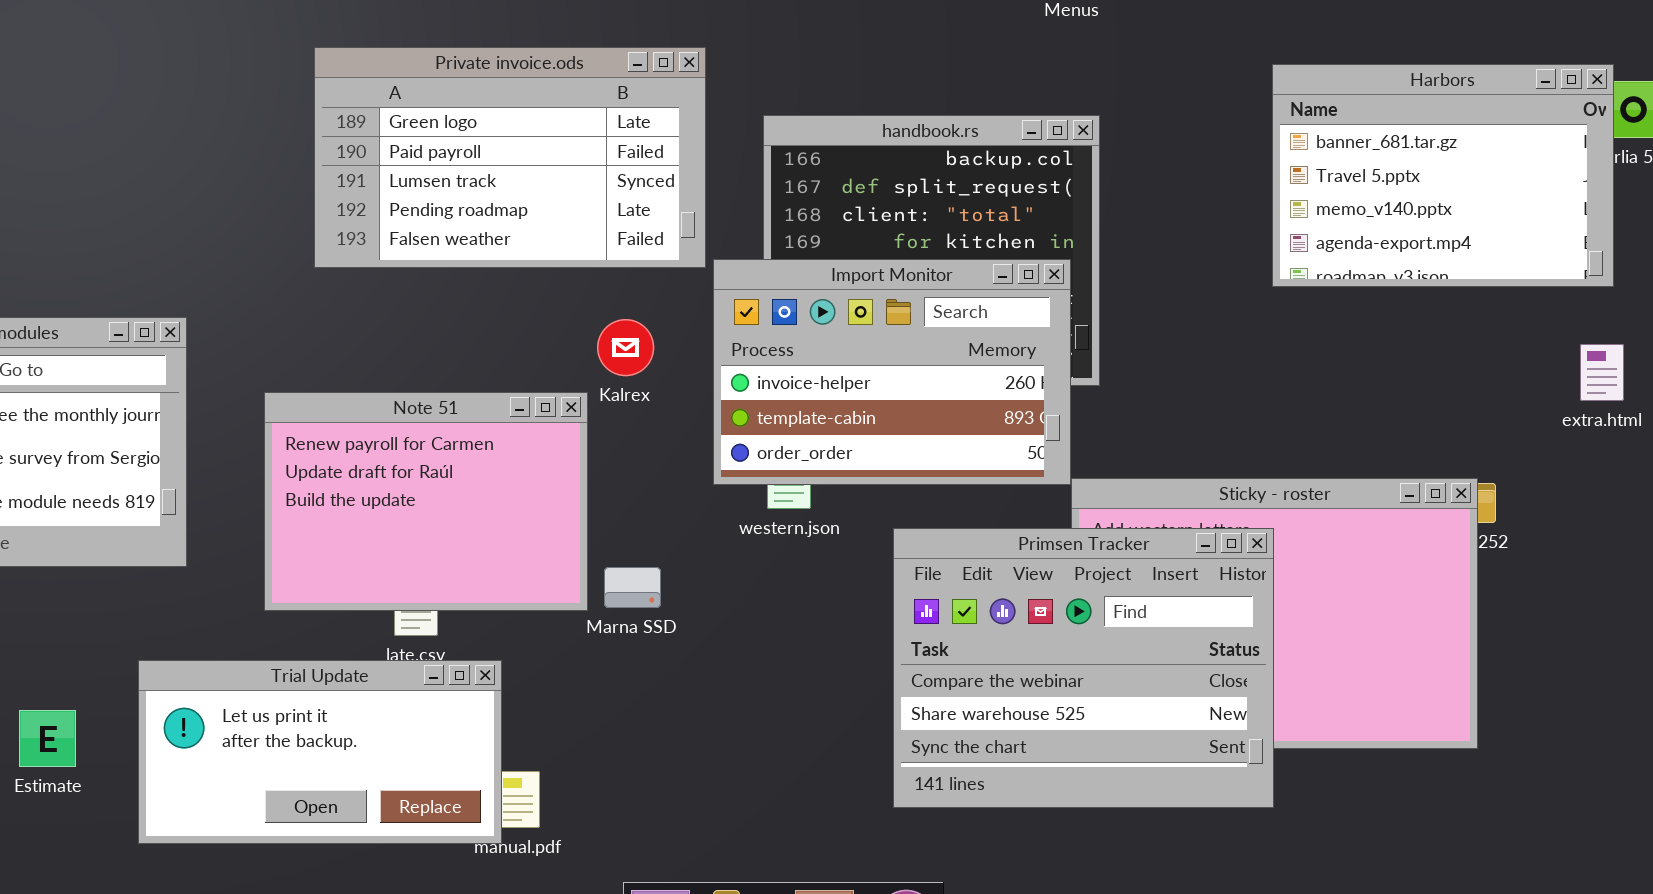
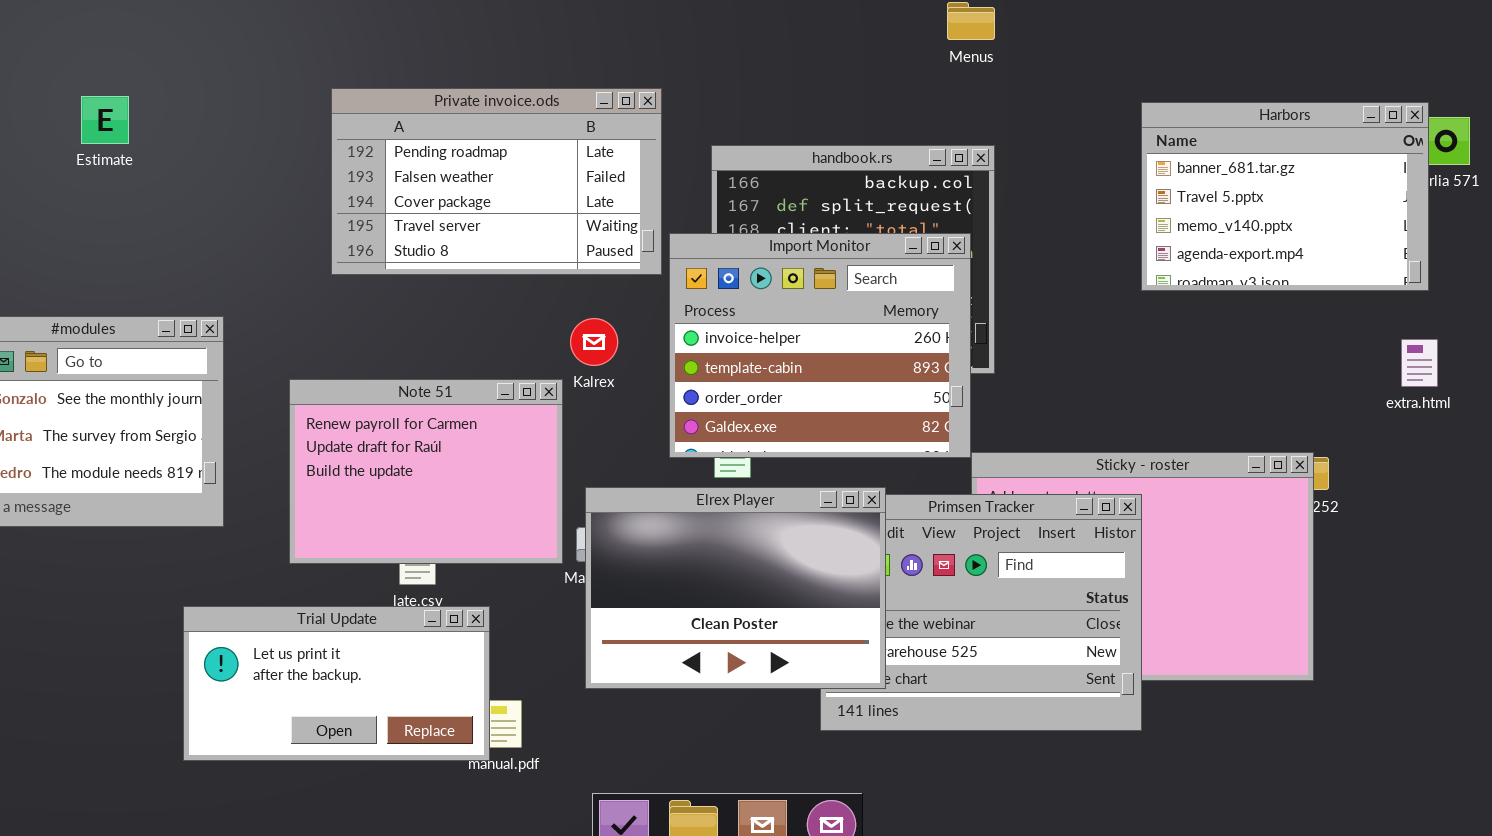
Private invoice.ods: [314,47,706,268] -> [331,88,662,275], scrolled down 3 rows
Import Monitor: [713,259,1071,485] -> [669,233,971,458], resized
Elrex Player: none -> [585,487,886,689], opened
Estimate: [19,710,76,767] -> [81,96,129,144], moved

